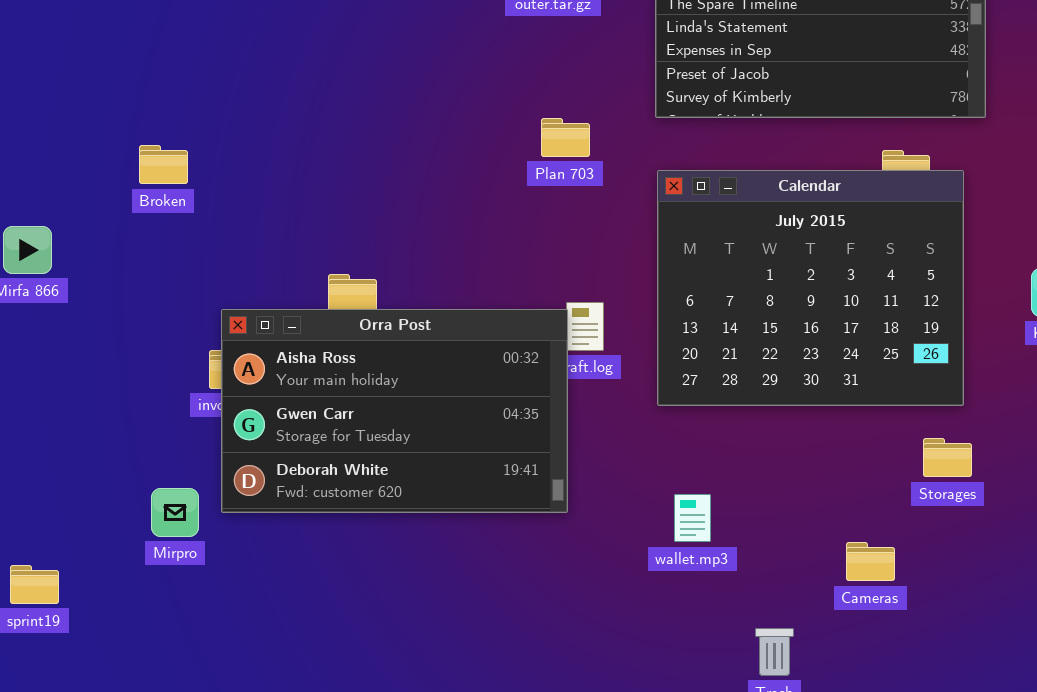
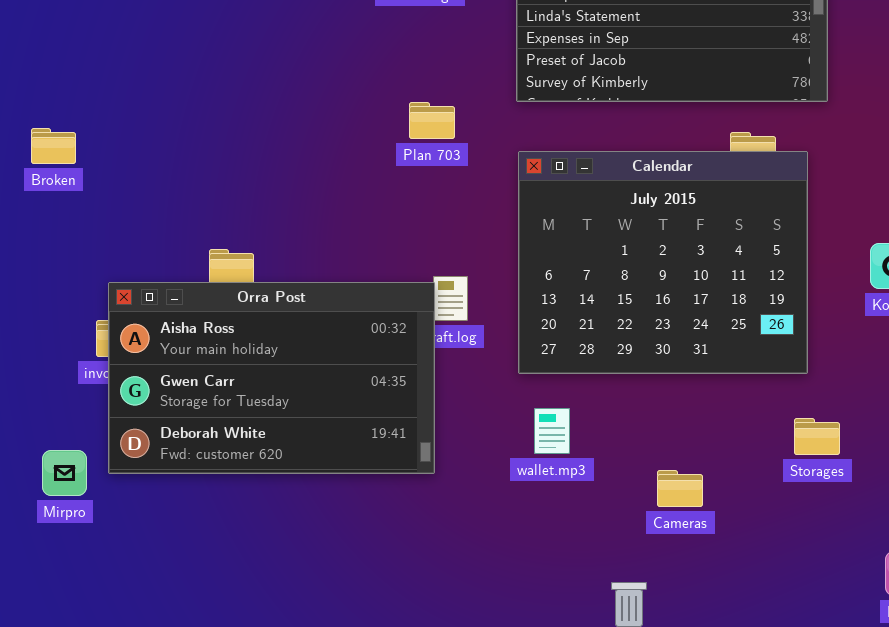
Storages: [923,438,972,477] -> [794,418,840,455], moved
wallet.mp3: [674,494,711,542] -> [534,408,570,454], moved
Cameras: [846,542,895,581] -> [657,470,703,507], moved

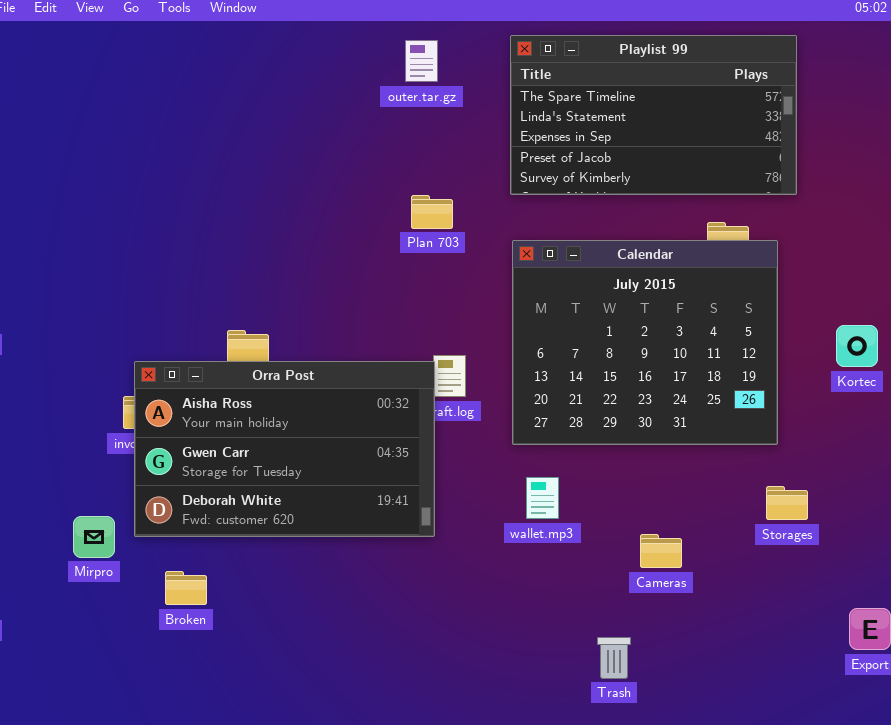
Broken: [31,128,76,164] -> [165,571,207,605], moved

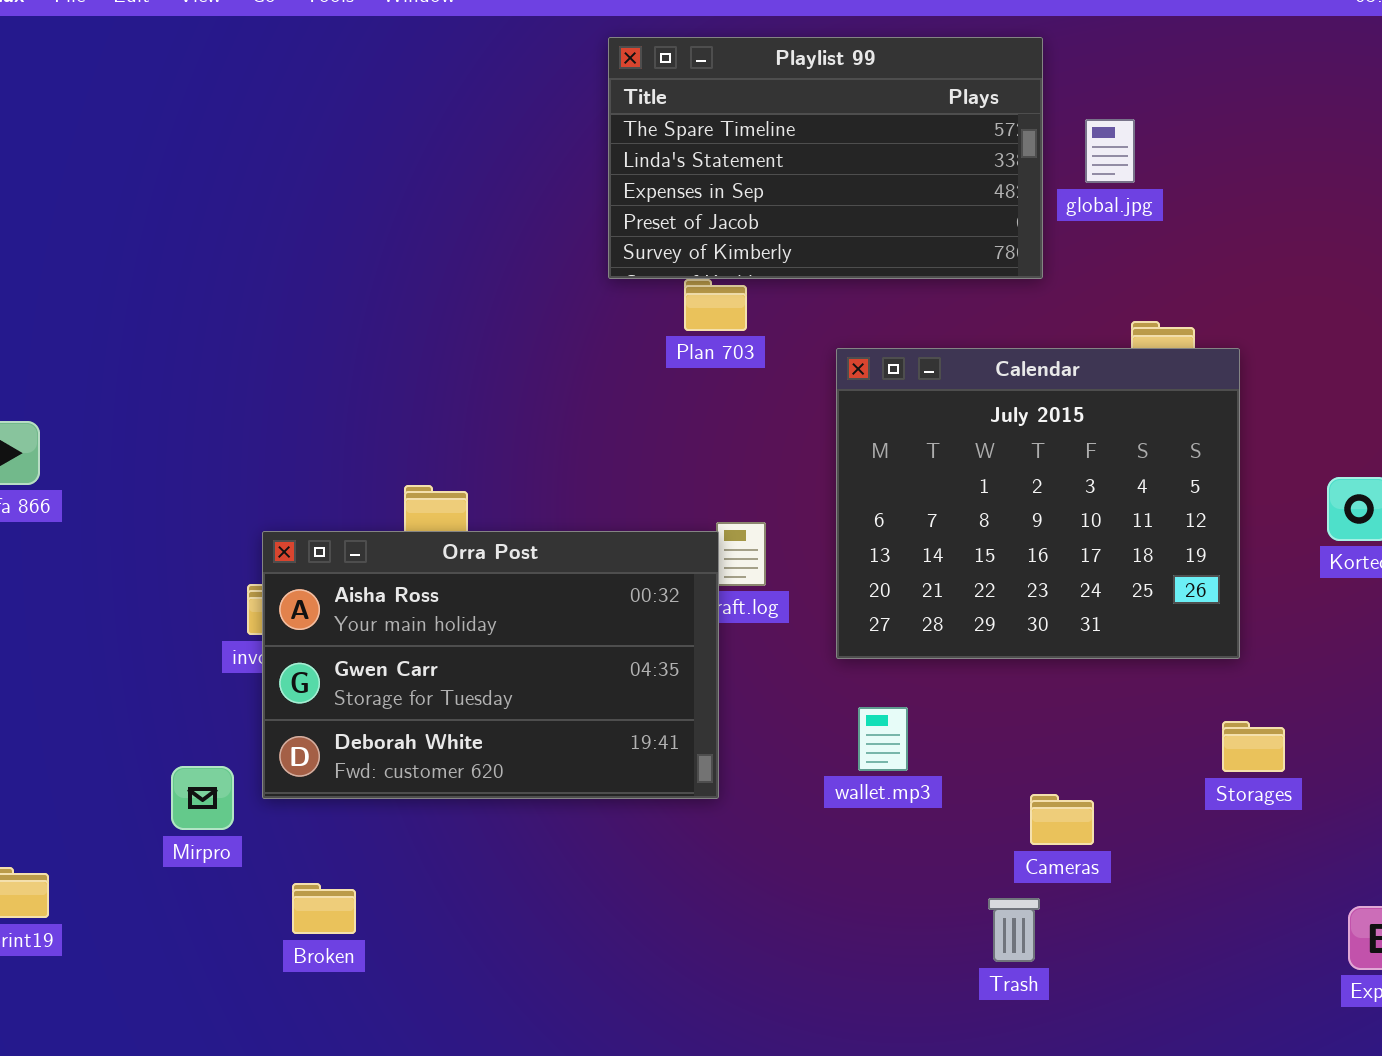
Playlist 99: [510,35,797,195] -> [608,37,1043,279], moved
Broken: [165,571,207,605] -> [292,883,356,934], moved
Trash: [597,637,631,679] -> [988,898,1040,962], moved

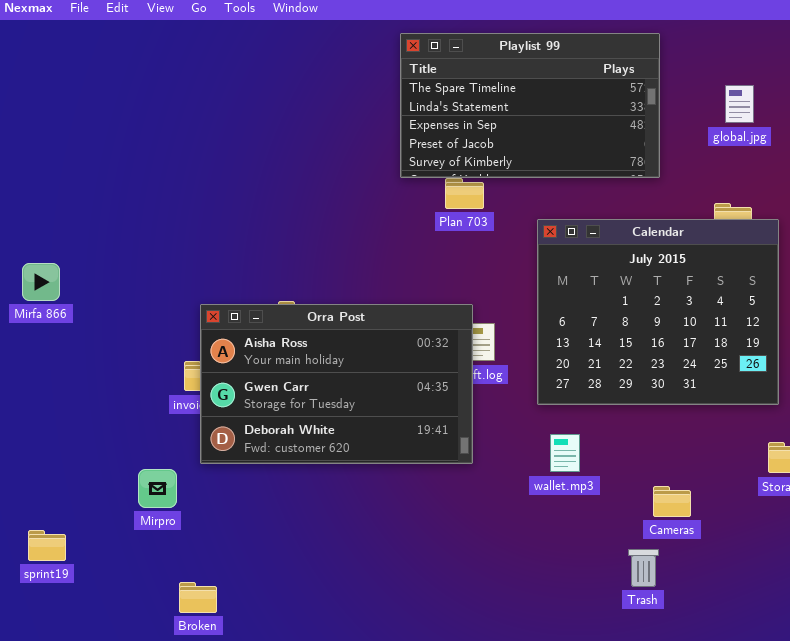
global.jpg: [1085,119,1135,183] -> [725,85,754,123], moved
Orra Post: [262,531,719,799] -> [200,304,473,464], moved
Broken: [292,883,356,934] -> [179,582,217,613], moved

